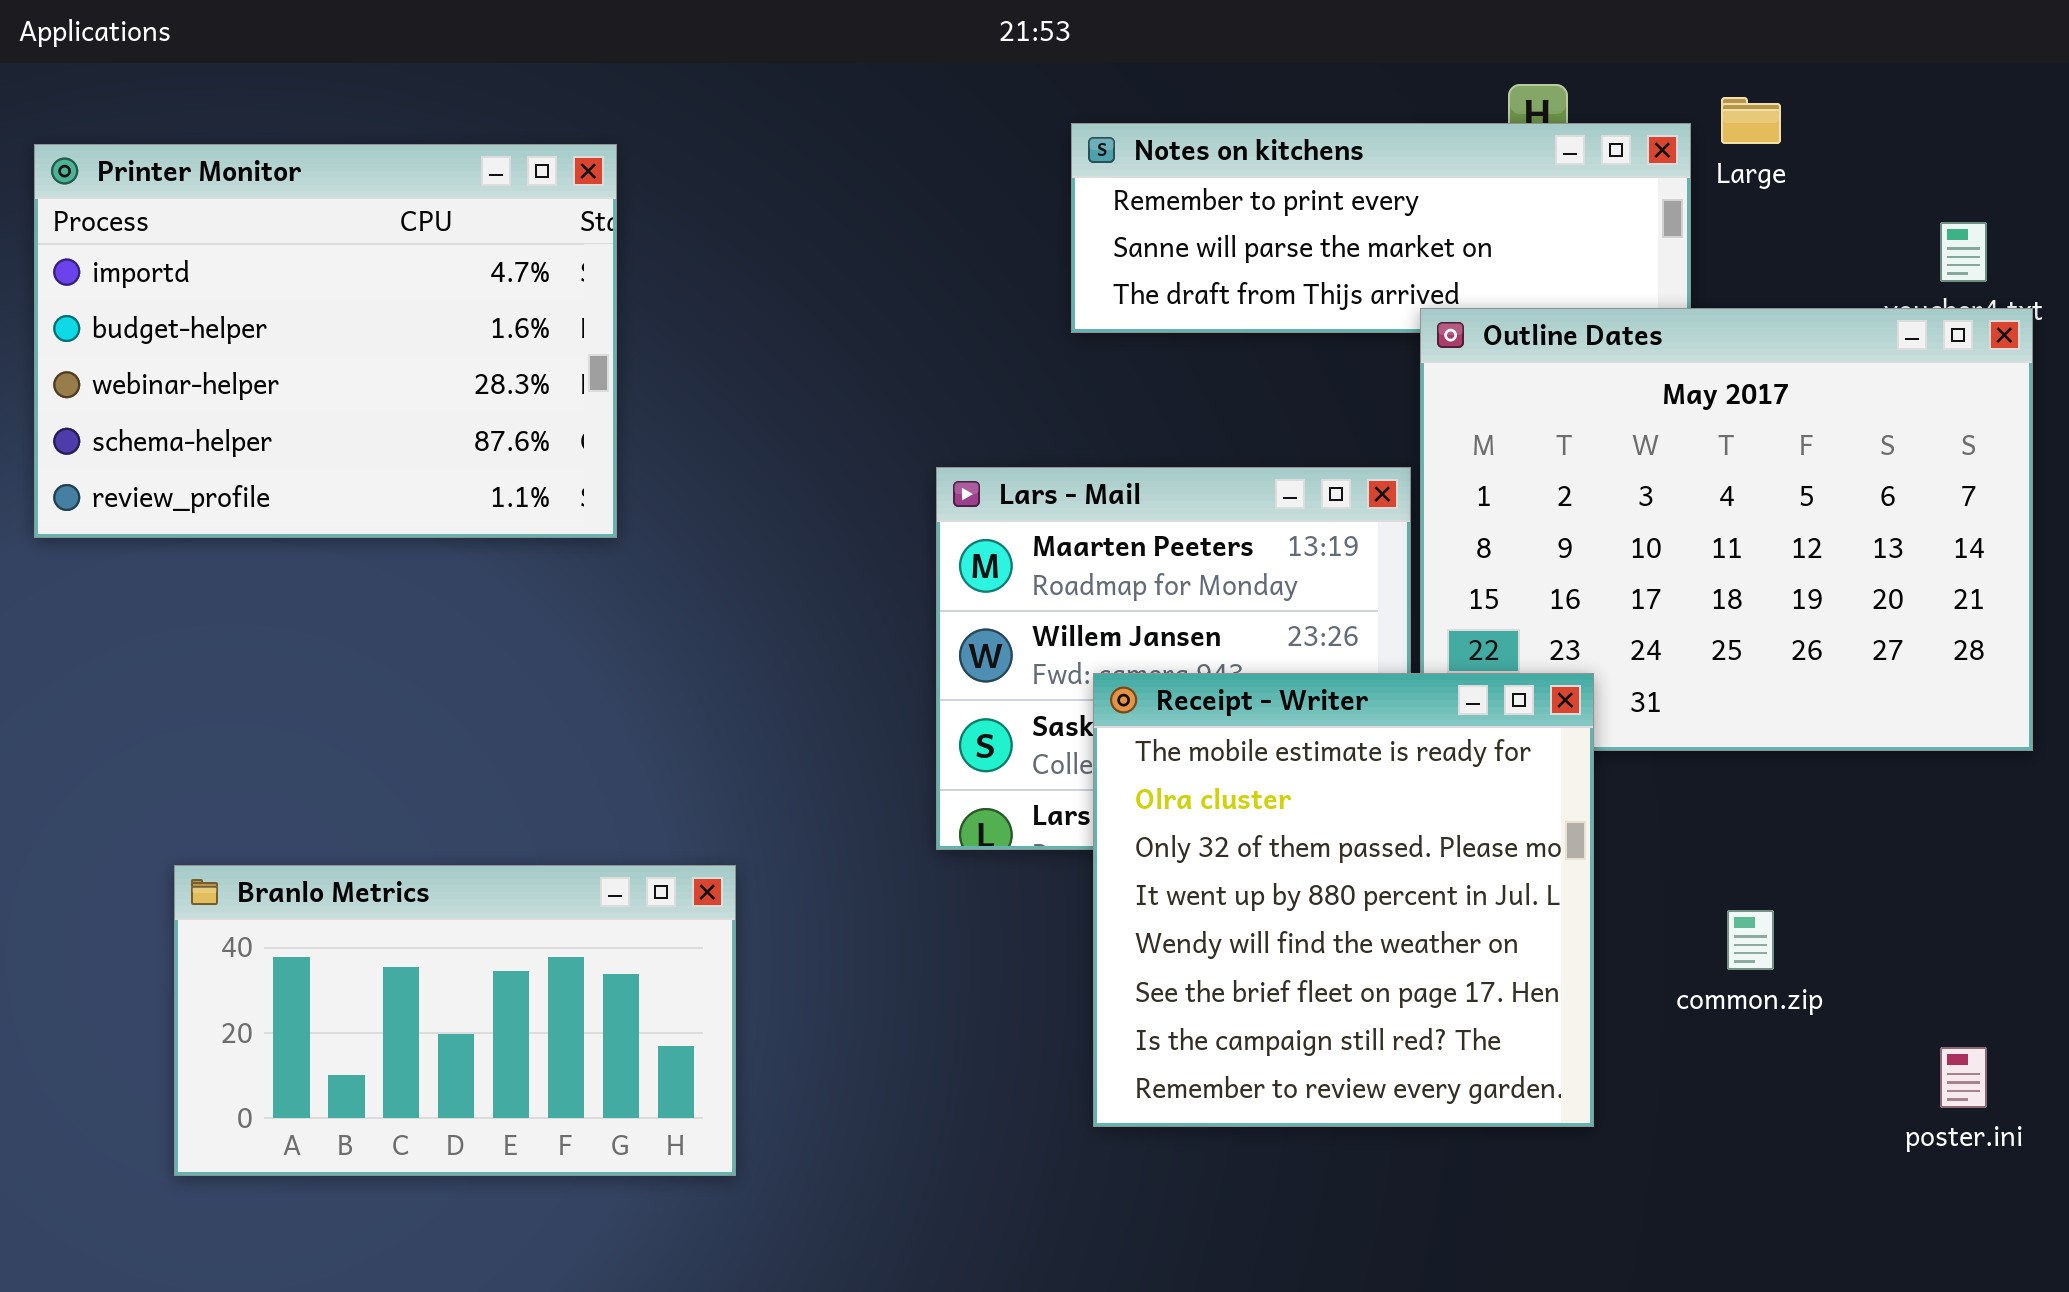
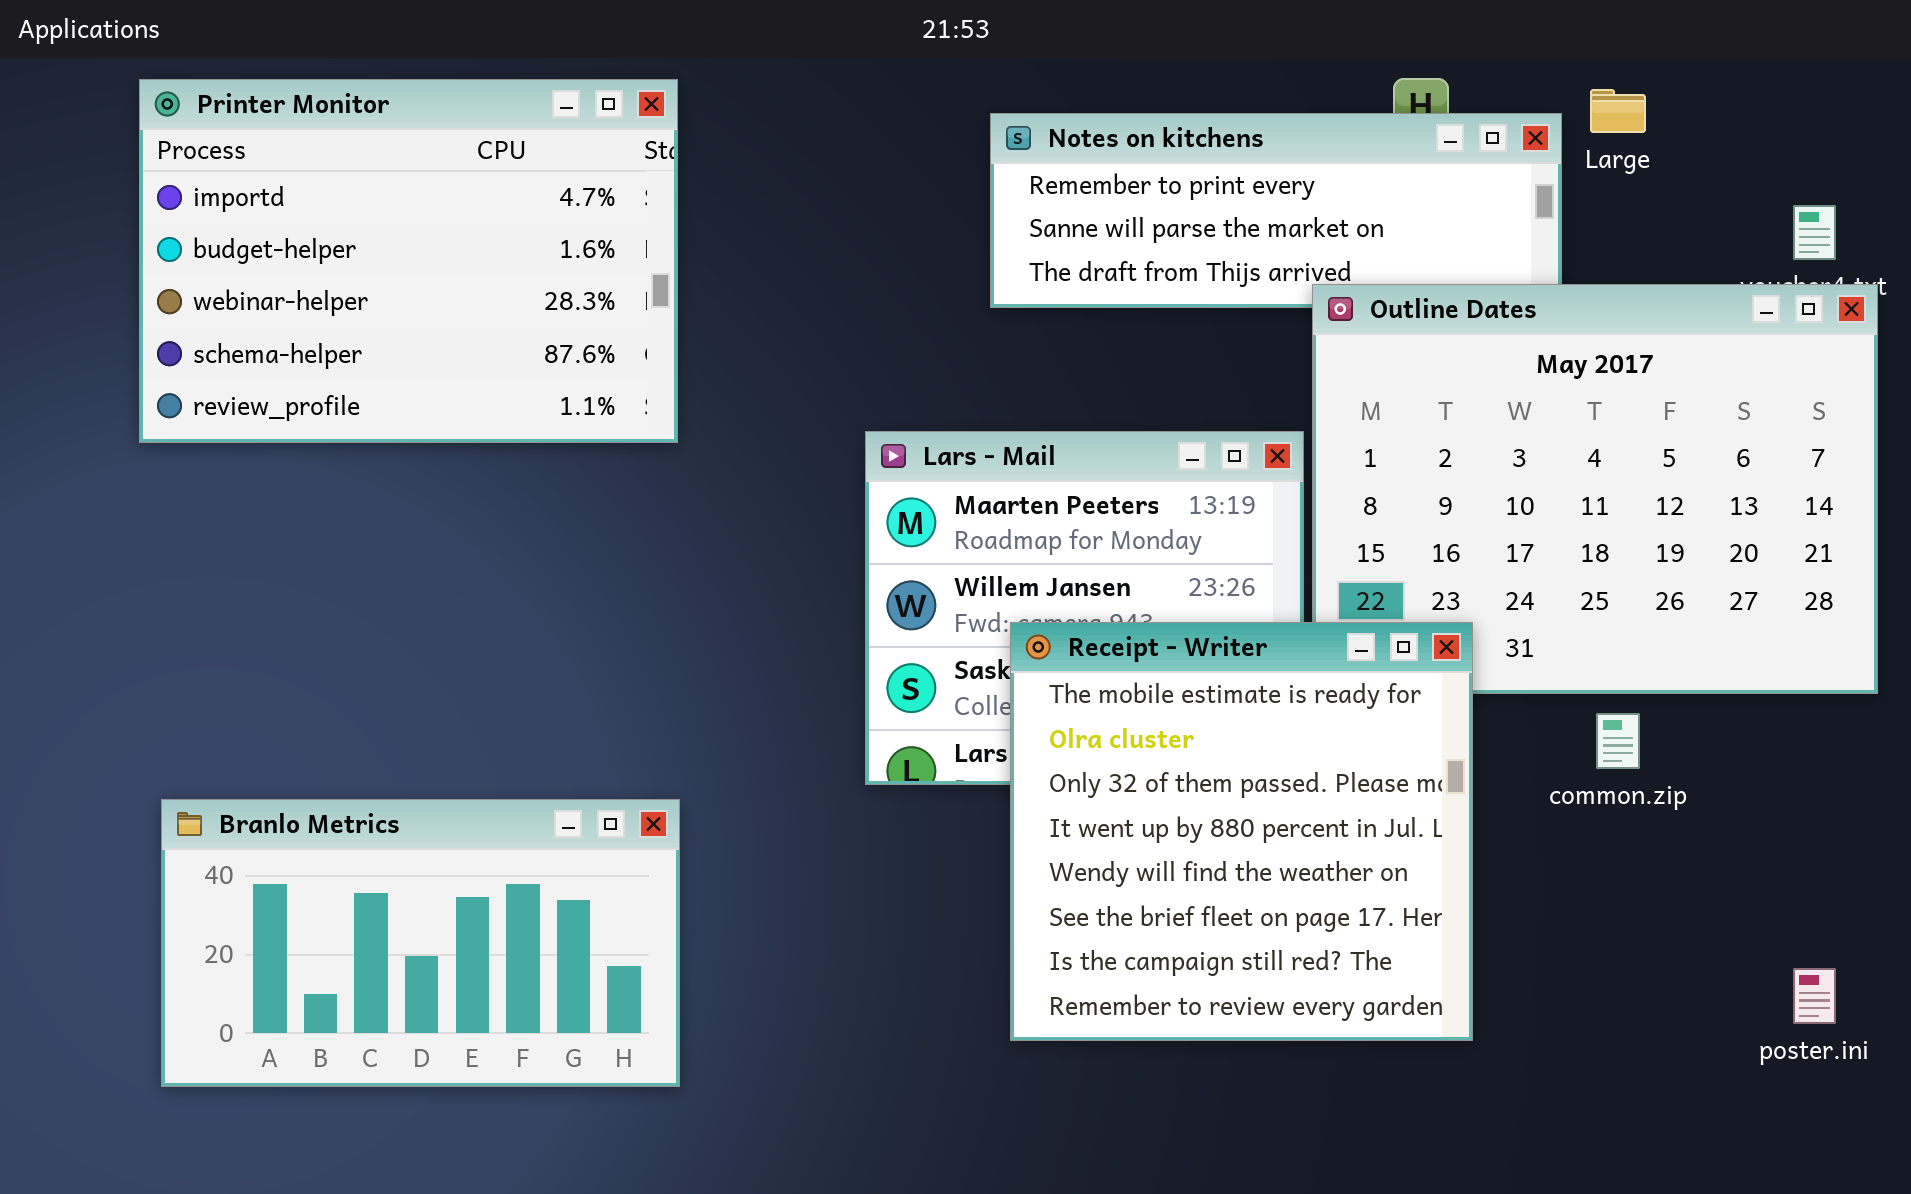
Printer Monitor: [34,144,617,538] -> [139,79,678,443], moved
common.zip: [1727,910,1774,970] -> [1596,713,1640,769], moved

